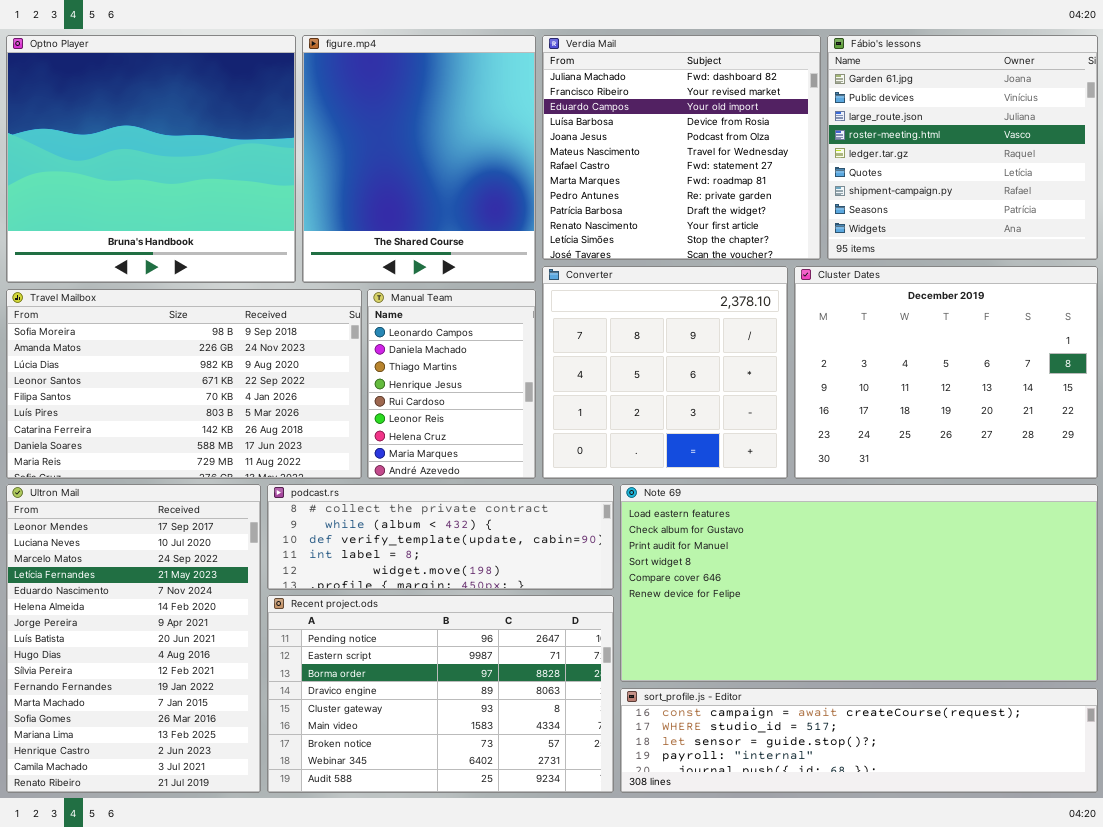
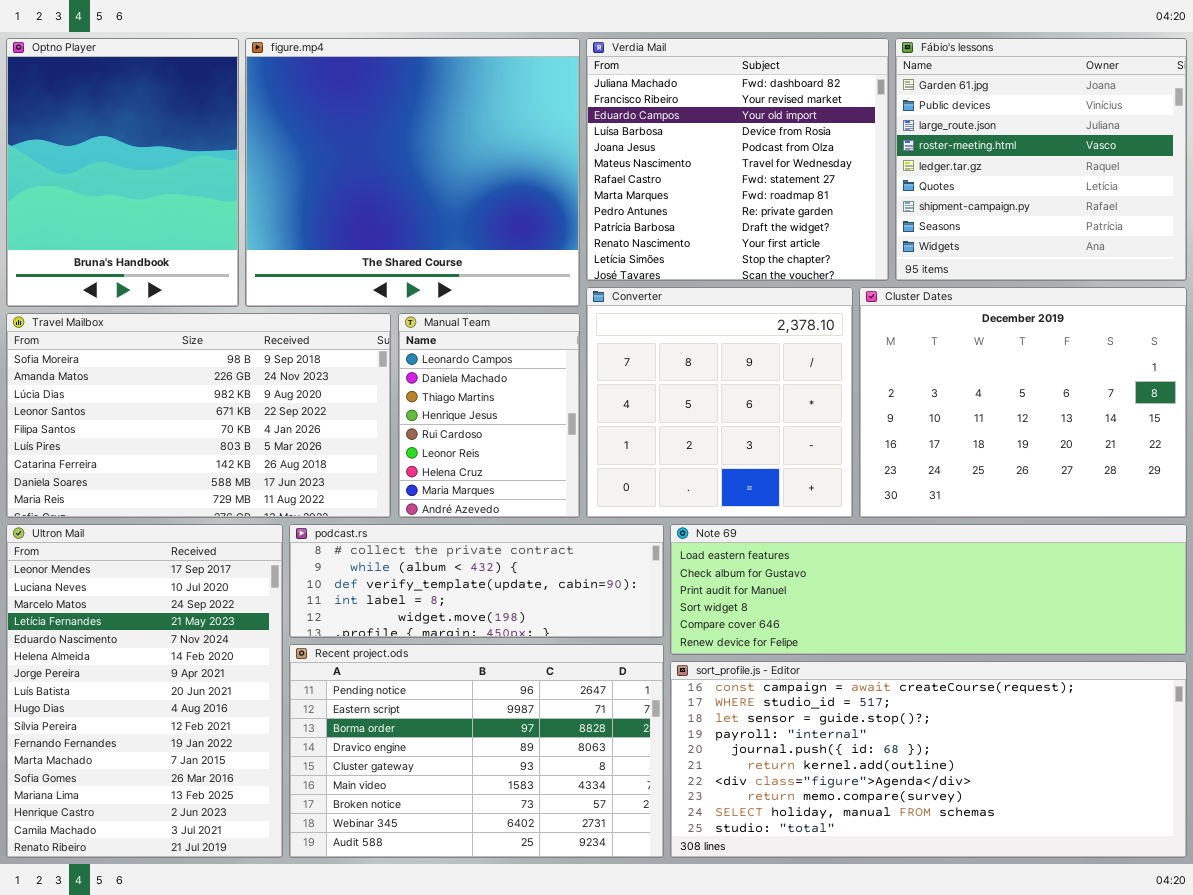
Optno Player: [6,35,296,283] -> [6,38,239,307], resized
figure.mp4: [302,35,536,283] -> [245,38,580,307], resized
Note 69: [620,484,1098,682] -> [670,524,1187,655], resized
sort_profile.js - Editor: [620,688,1098,793] -> [670,661,1187,858], resized

